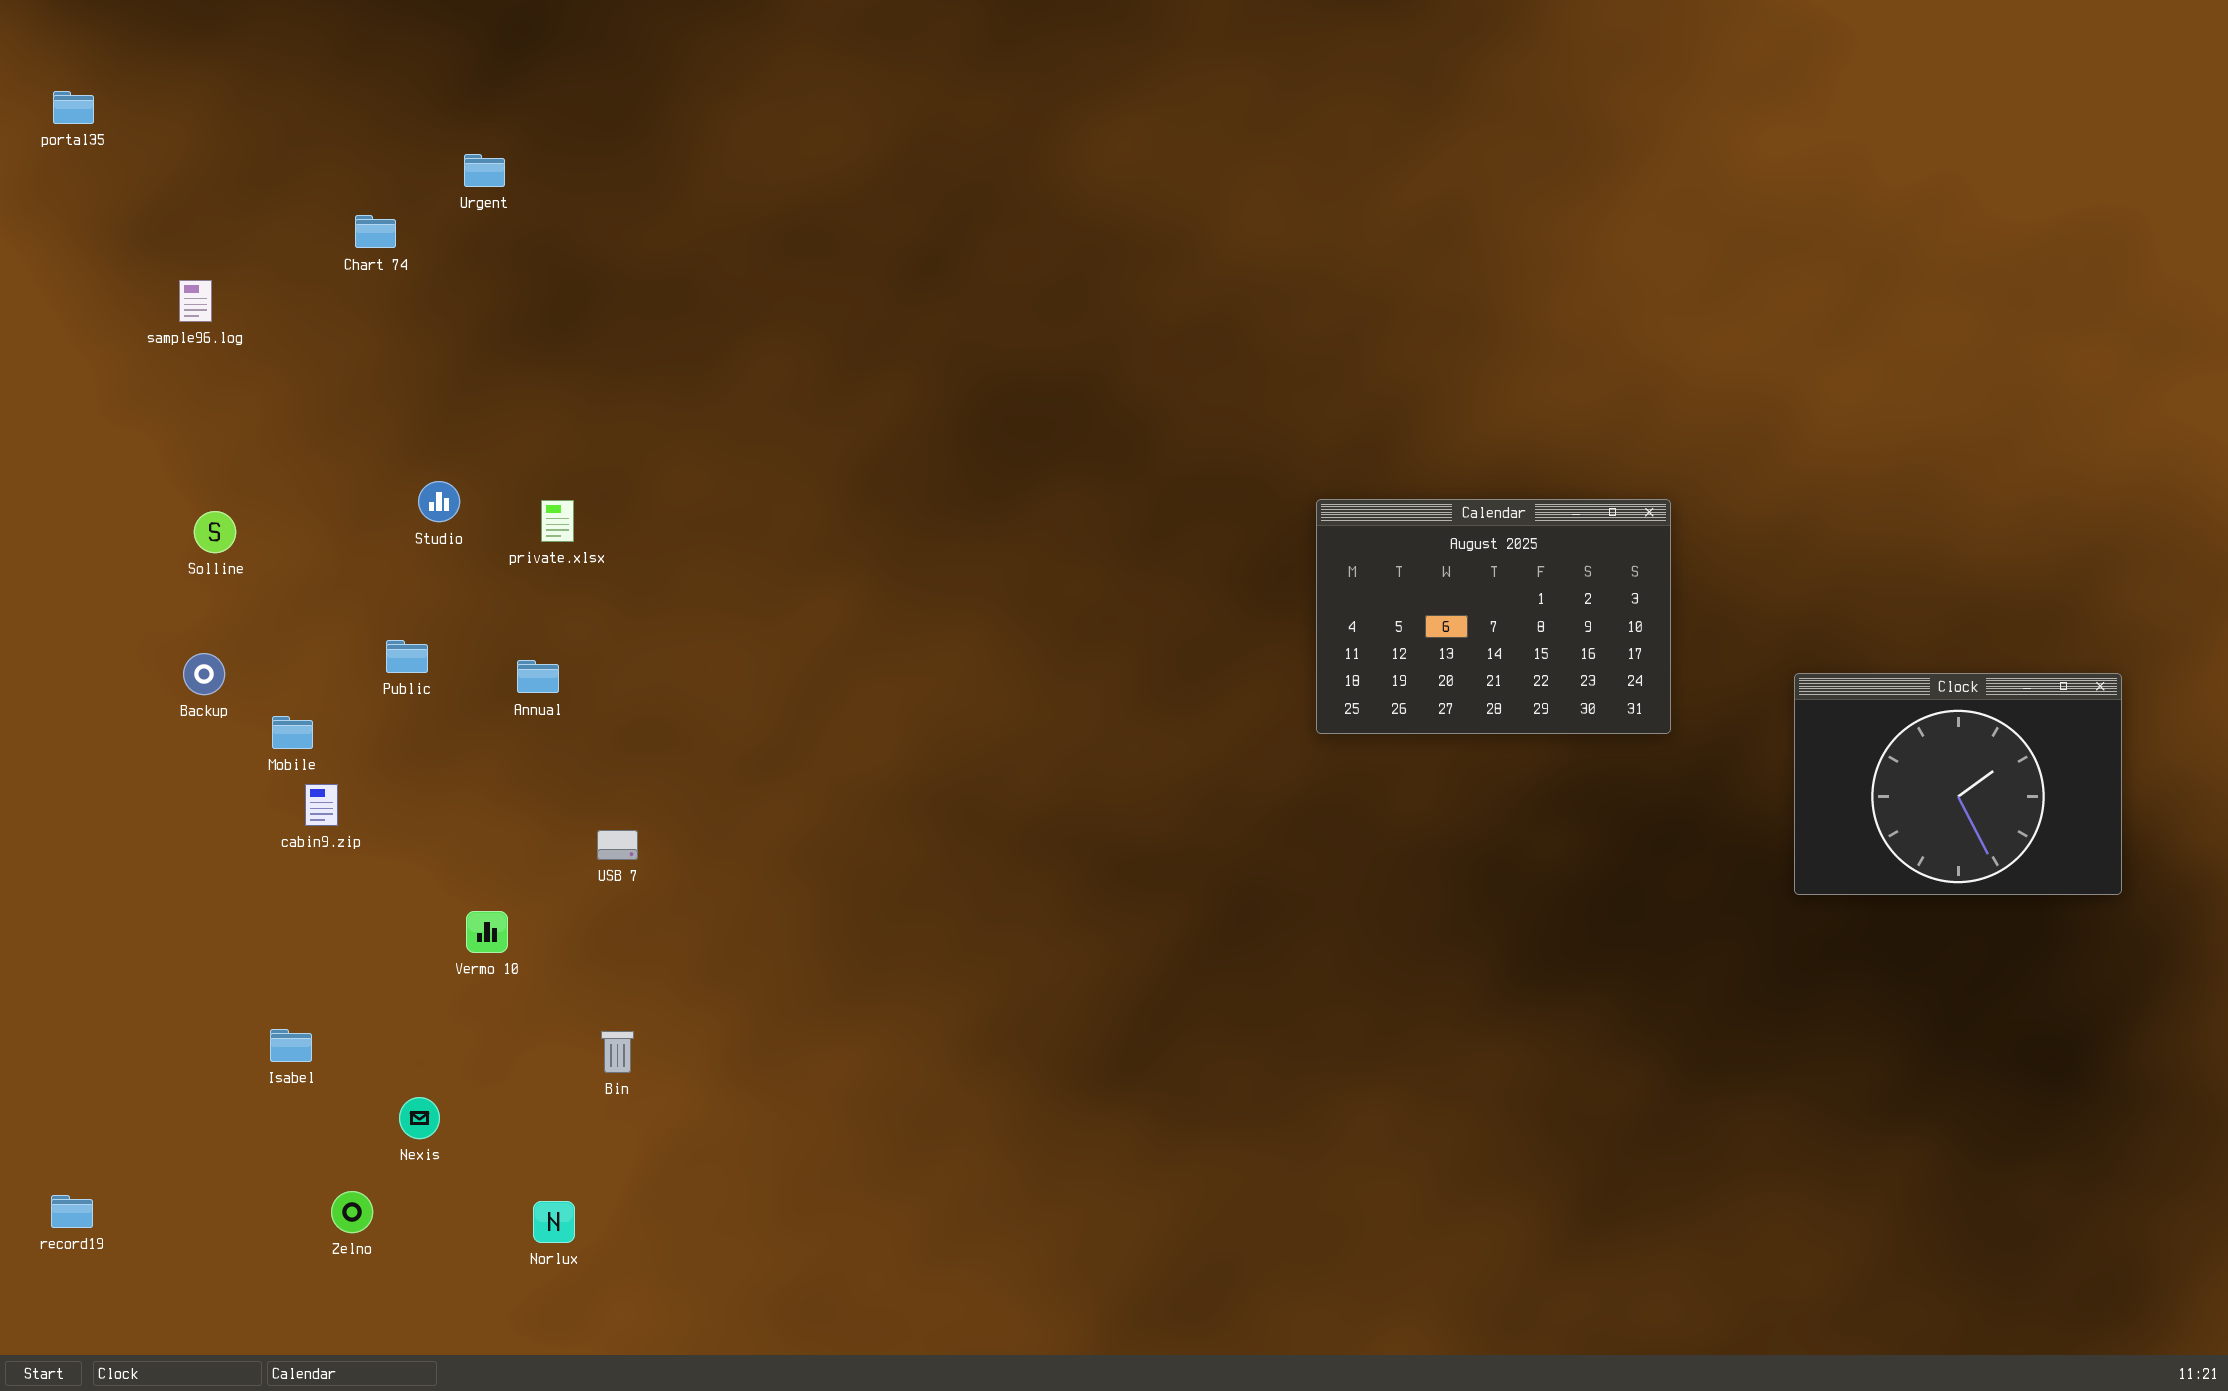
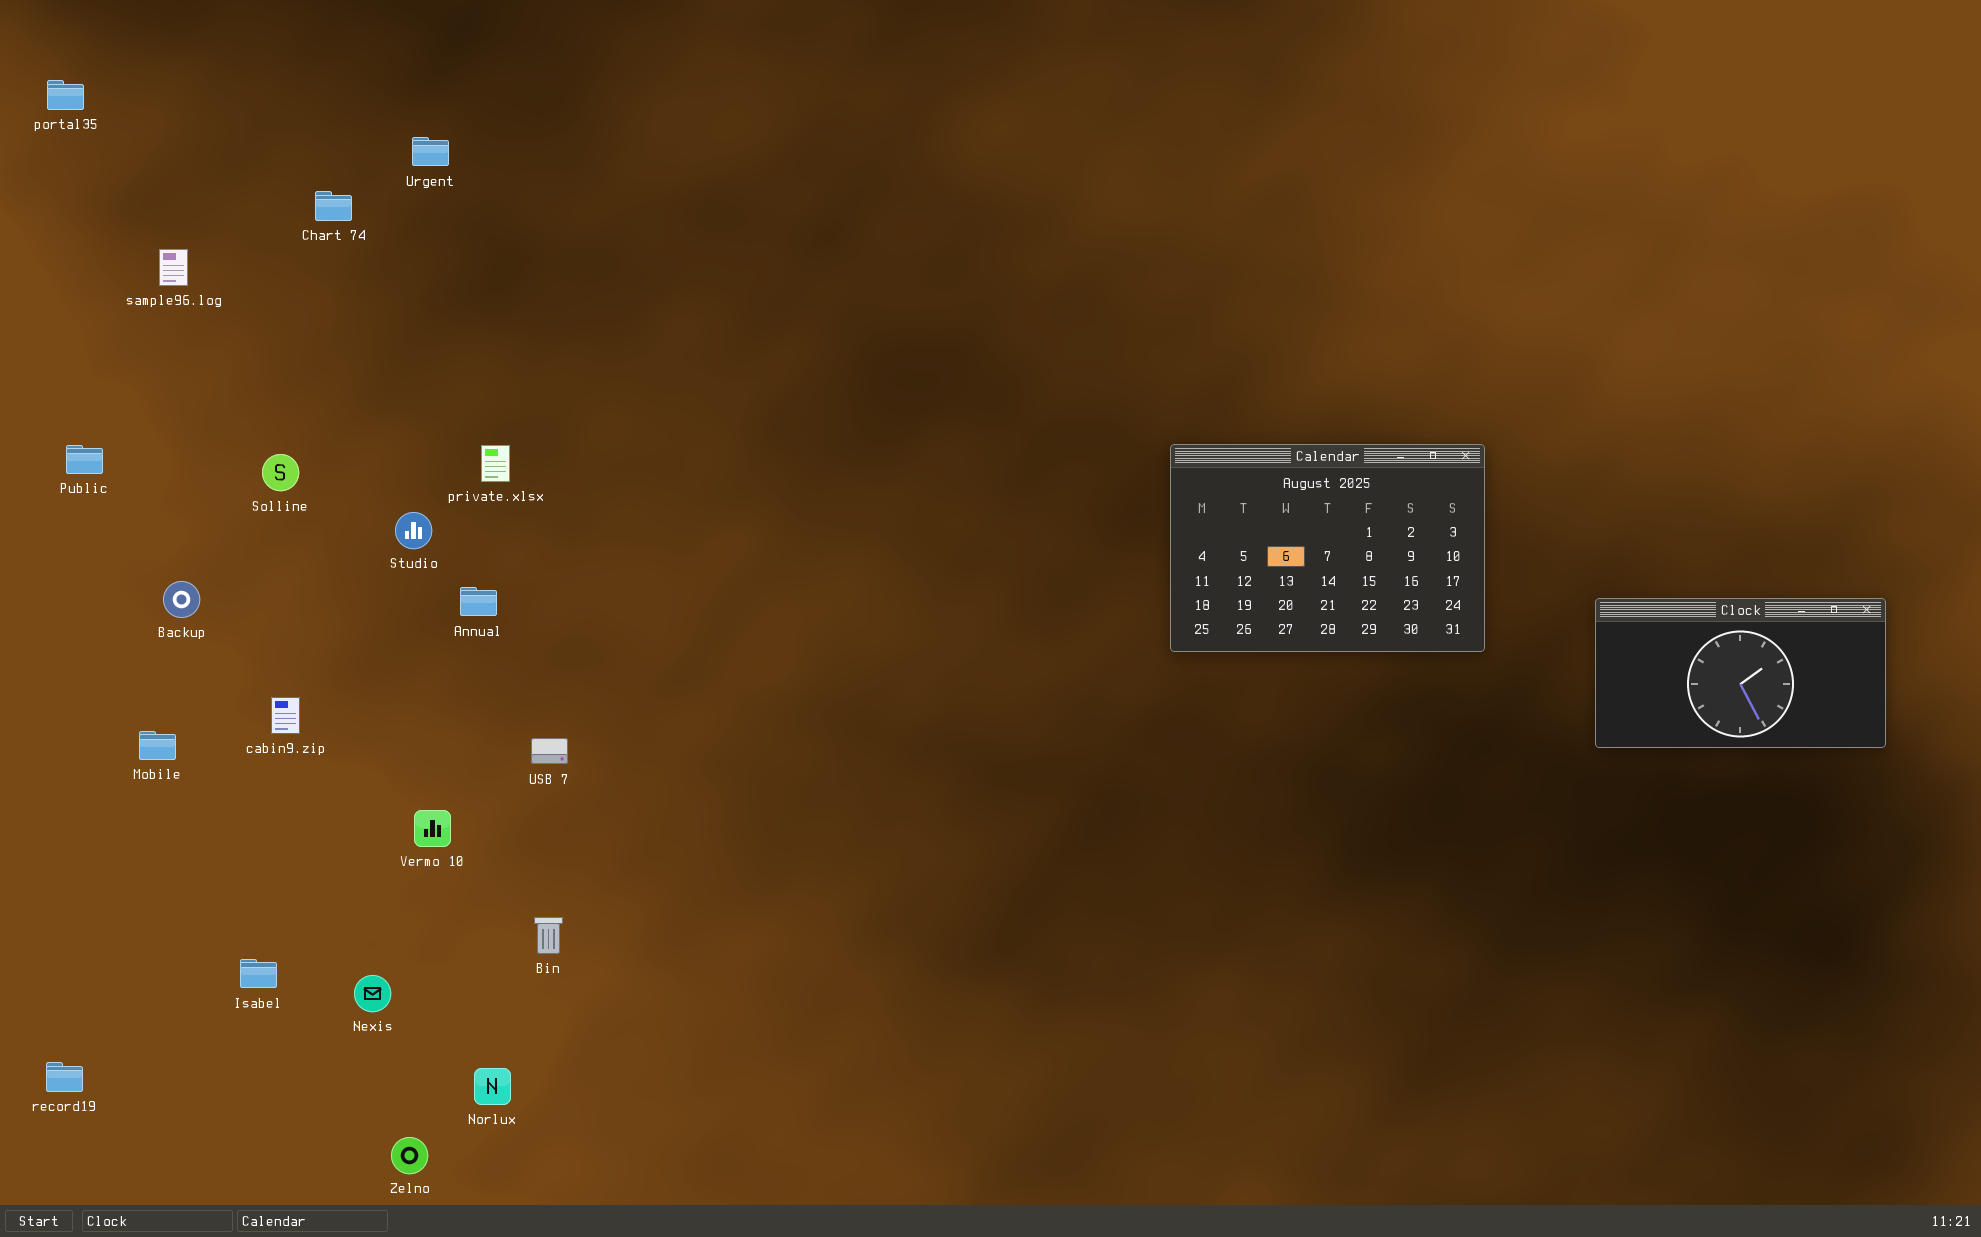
Studio: [418,481,460,522] -> [395,512,432,549], moved
Solline: [194,511,236,553] -> [262,454,299,491], moved
Public: [386,640,428,673] -> [66,445,103,474], moved
Clock: [1794,673,2122,895] -> [1595,598,1886,748], resized
Mobile: [272,716,313,749] -> [139,731,176,760], moved
Isabel: [270,1029,312,1062] -> [240,959,277,988], moved
Zelno: [331,1191,373,1233] -> [391,1137,428,1174], moved

